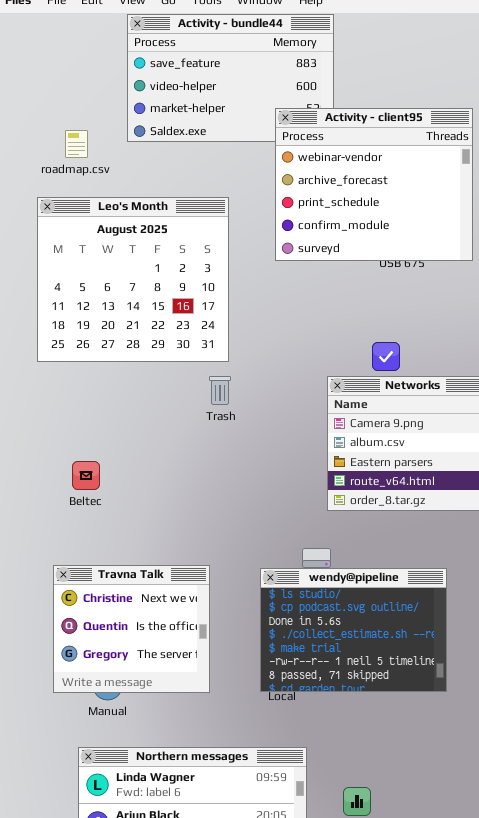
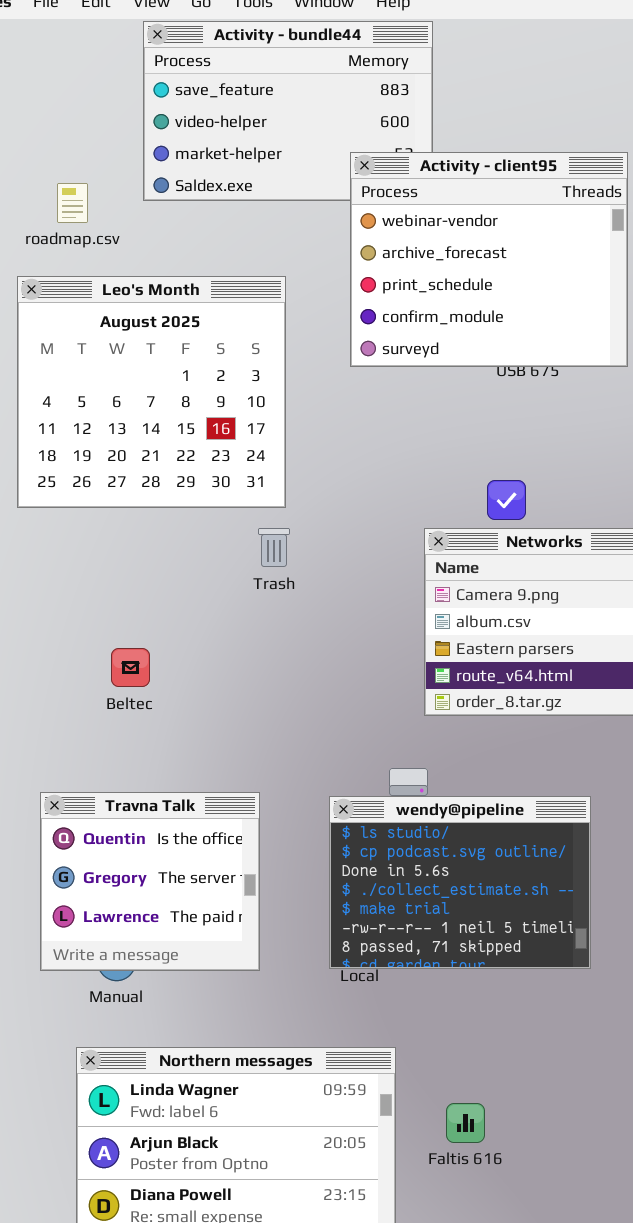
Beltec: [72,461,100,490] -> [111,648,150,687], moved
Travna Talk: [53,565,210,693] -> [40,792,260,971], scrolled down 1 row

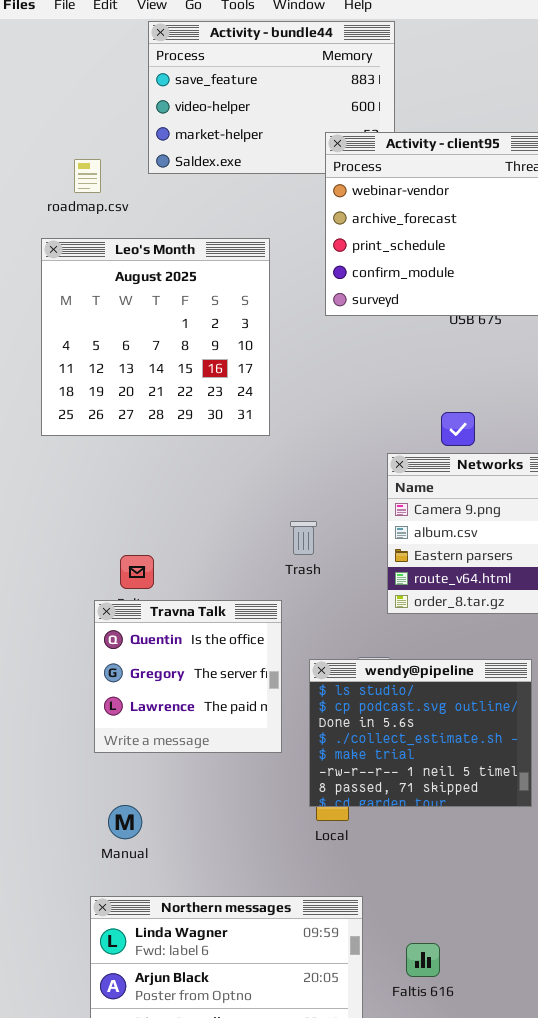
Trash: [258,528,290,567] -> [290,521,317,555], moved
Travna Talk: [40,792,260,971] -> [94,600,282,753], moved
wendy@pipeline: [329,796,591,969] -> [309,659,532,807], moved

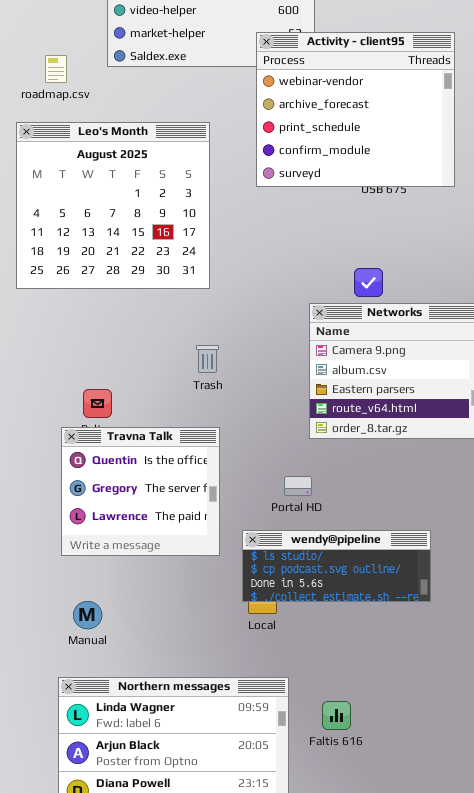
Trash: [290,521,317,555] -> [196,345,219,373], moved
wendy@pipeline: [309,659,532,807] -> [242,530,431,602], resized
Faltis 616: [406,943,440,977] -> [322,701,351,730], moved

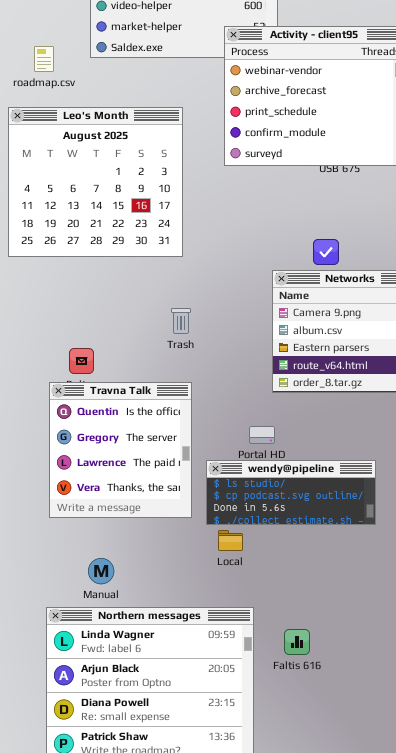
Travna Talk: [61,427,220,556] -> [49,382,192,518], resized
wendy@pipeline: [242,530,431,602] -> [206,460,376,525], moved
Manual: [73,601,102,629] -> [88,558,114,584], moved

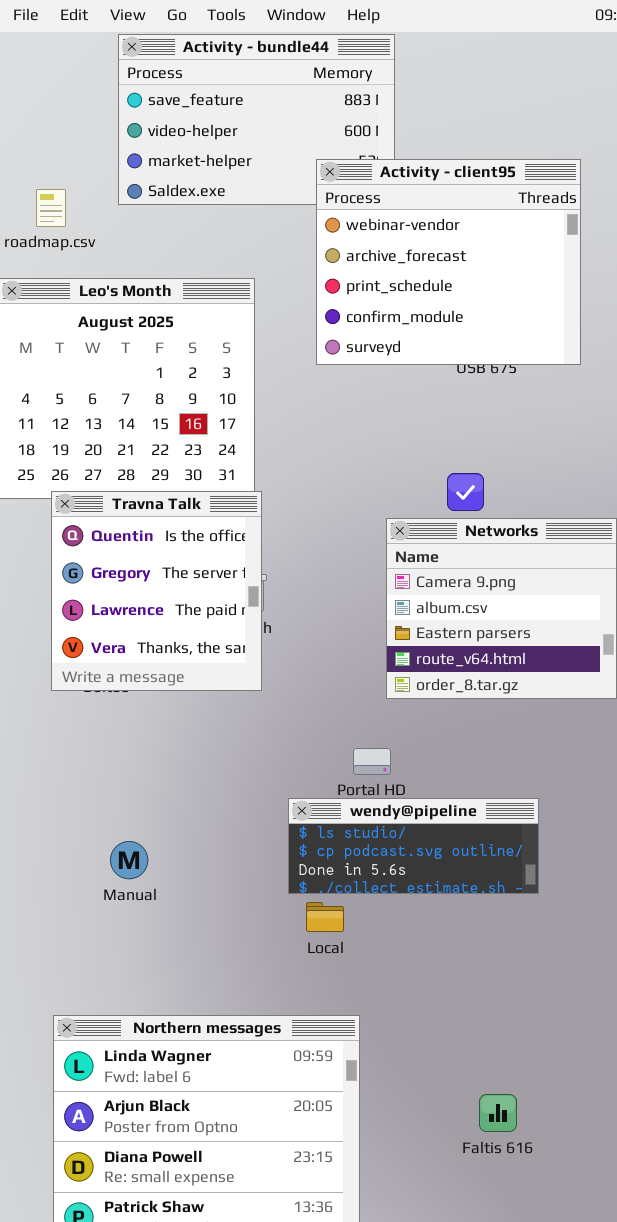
Travna Talk: [49,382,192,518] -> [51,491,262,691], moved
Manual: [88,558,114,584] -> [110,841,148,879], moved
Faltis 616: [284,629,310,655] -> [479,1094,517,1132], moved

